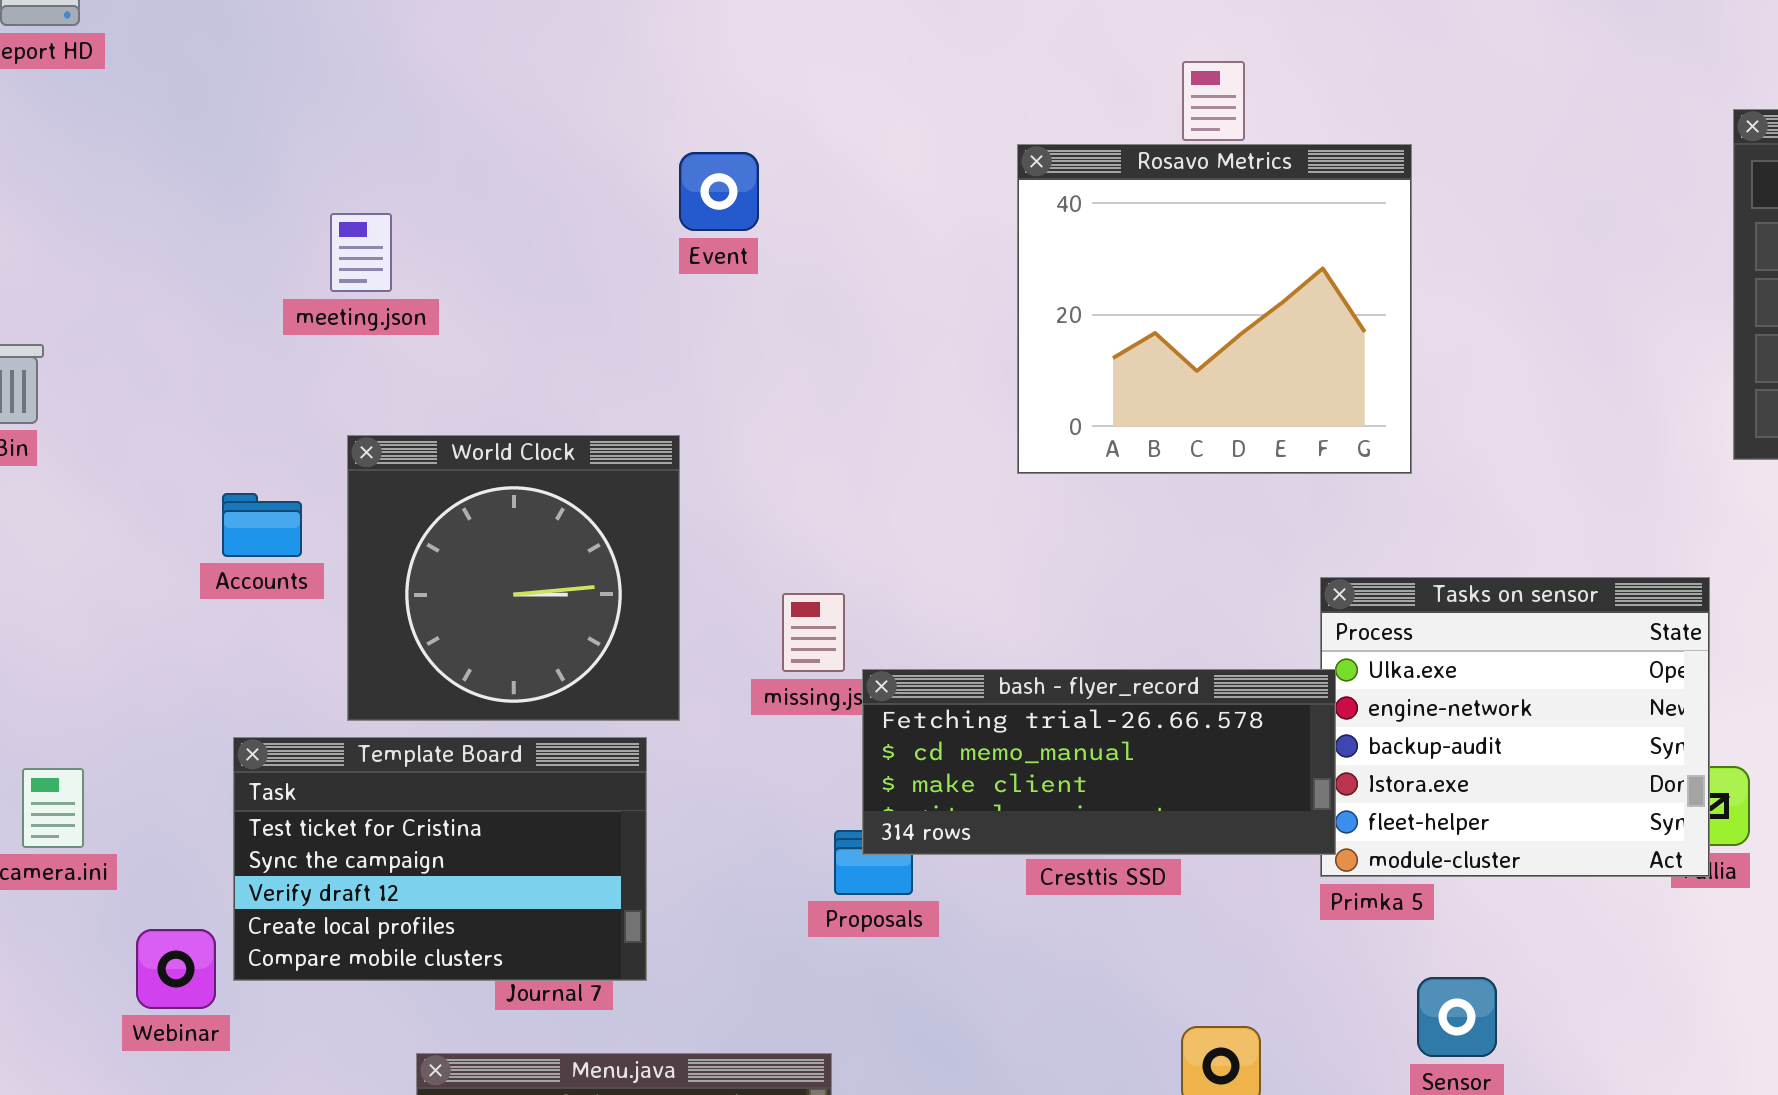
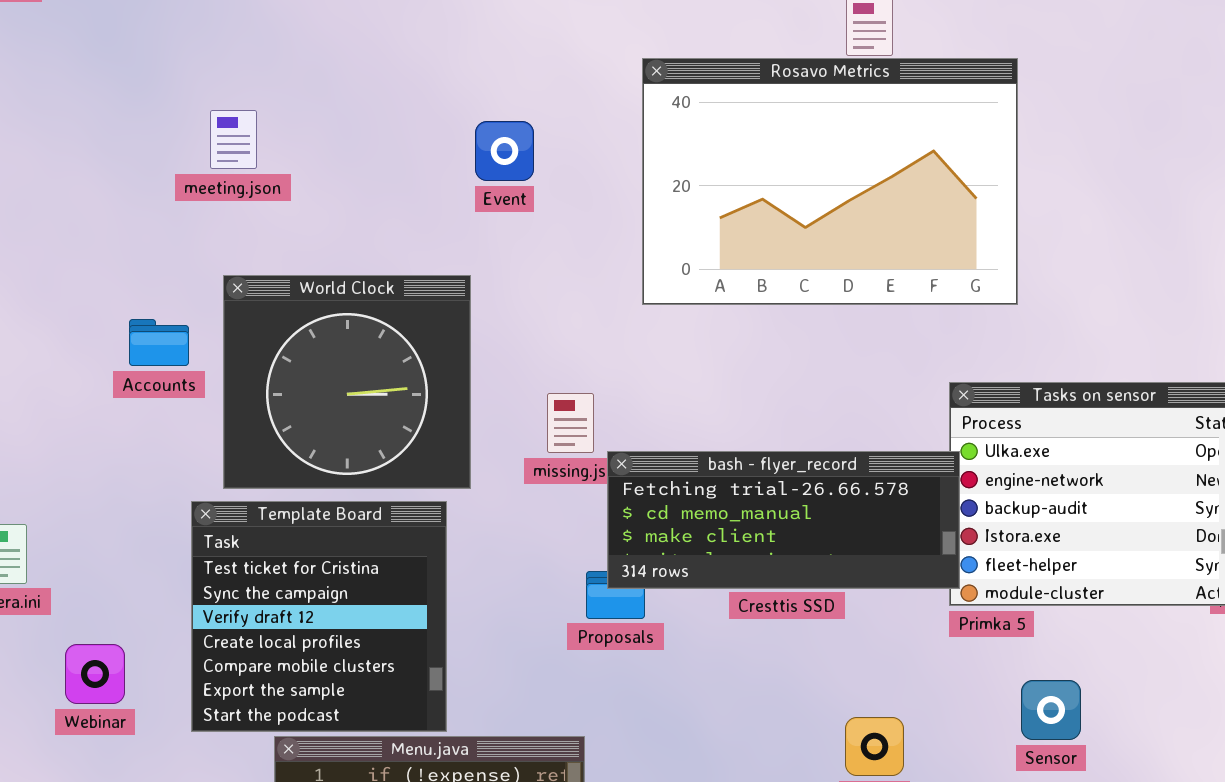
Rosavo Metrics: [1017,144,1412,474] -> [642,58,1018,305], resized
Event: [679,152,759,231] -> [475,121,534,181], moved
Template Board: [233,737,647,981] -> [191,501,447,732], resized

